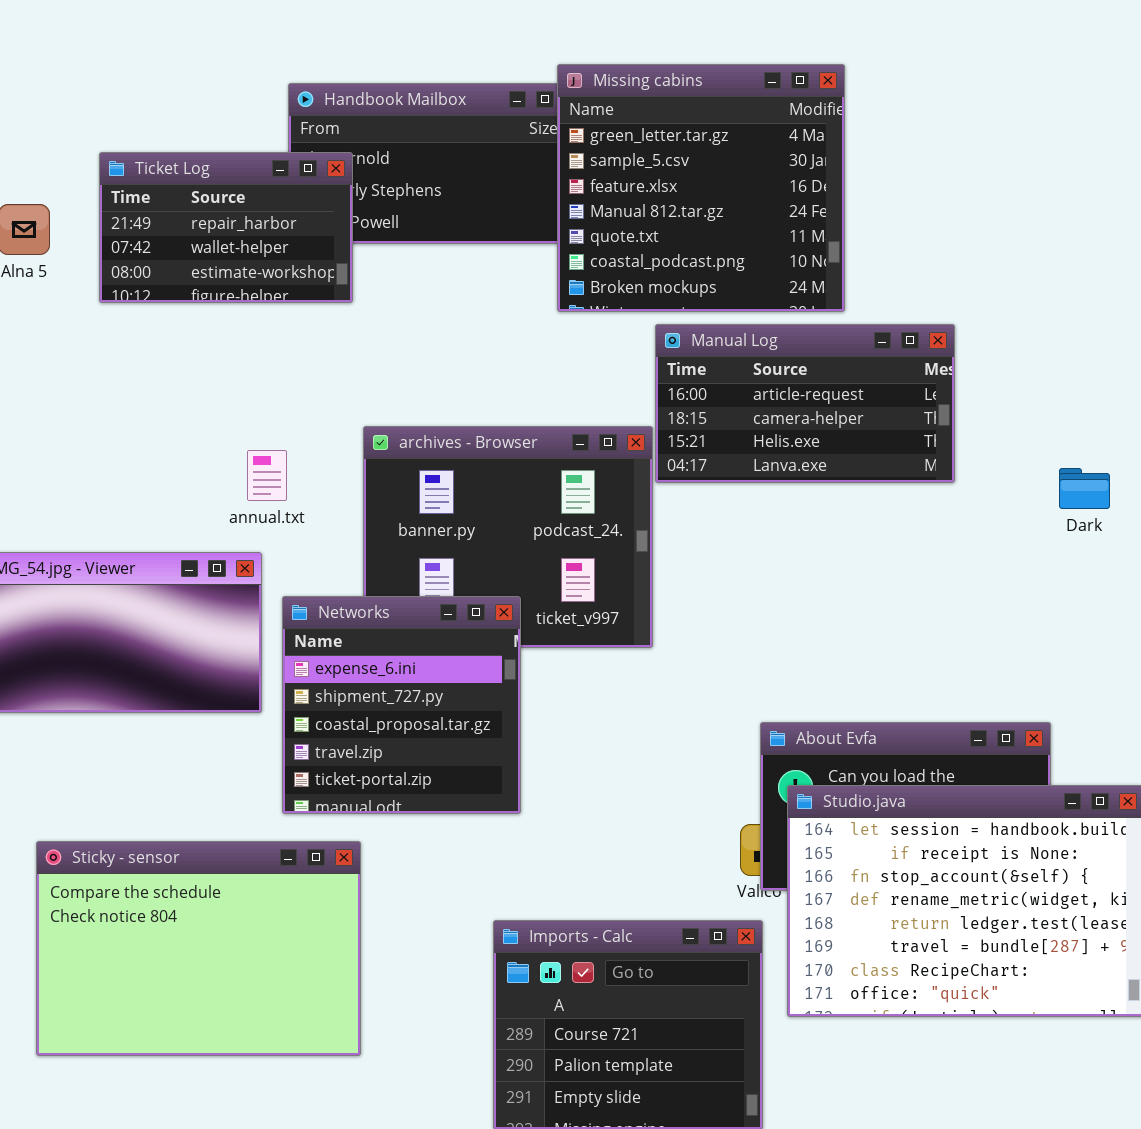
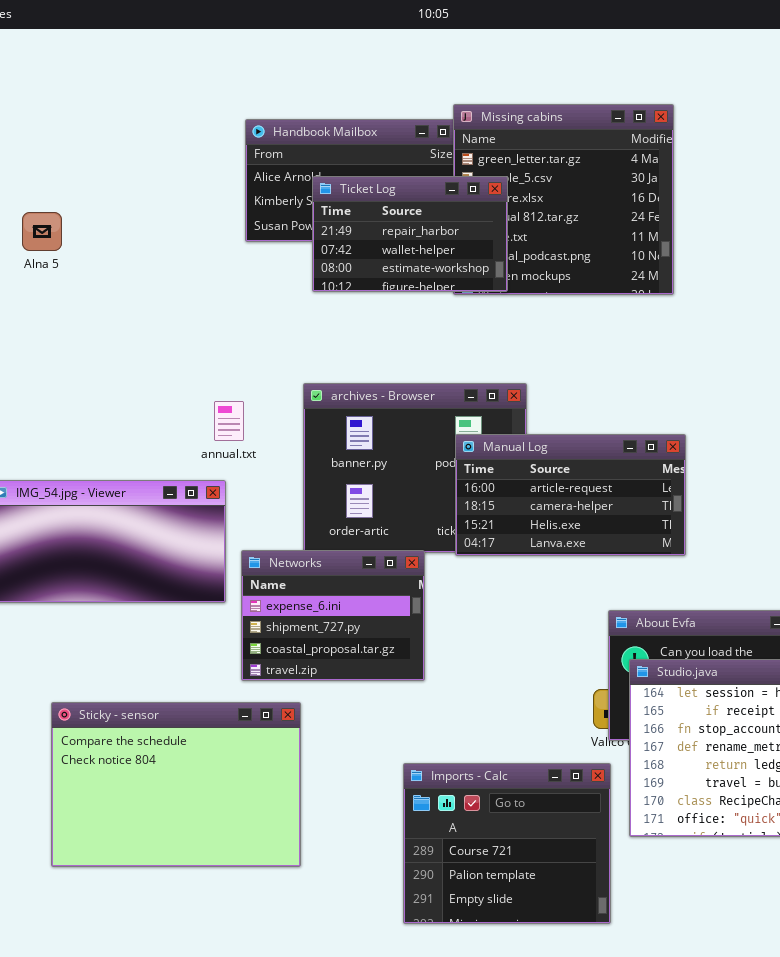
Ticket Log: [99,152,353,303] -> [312,176,508,292], moved
Manual Log: [655,324,955,483] -> [455,434,686,556], moved
Networks: [282,596,521,814] -> [241,550,425,681], resized

